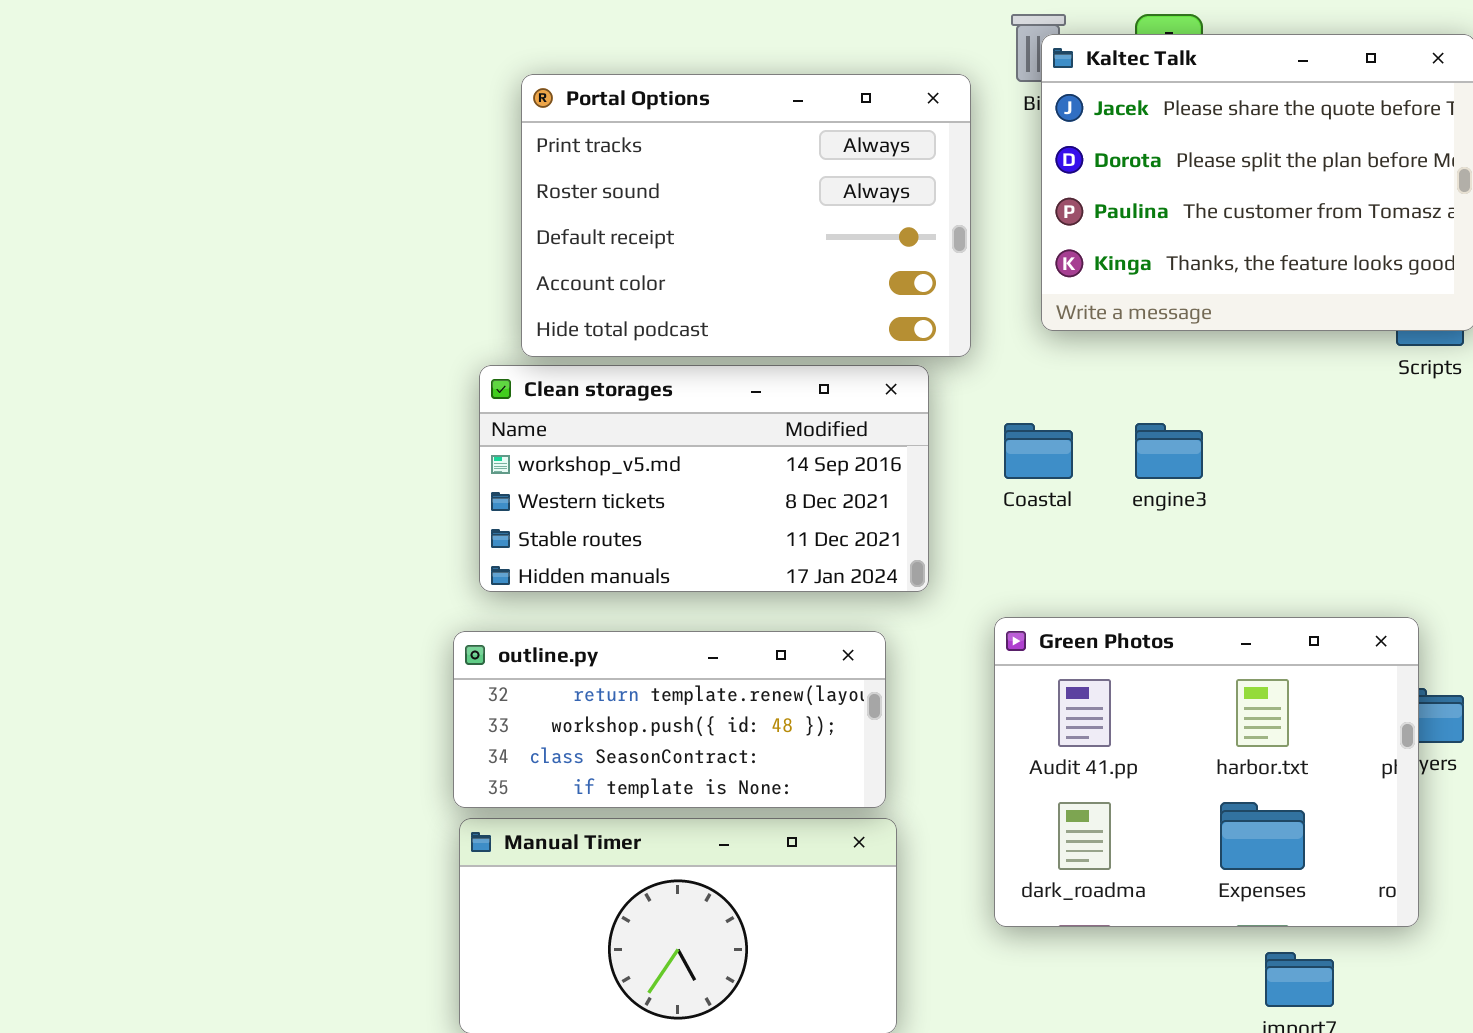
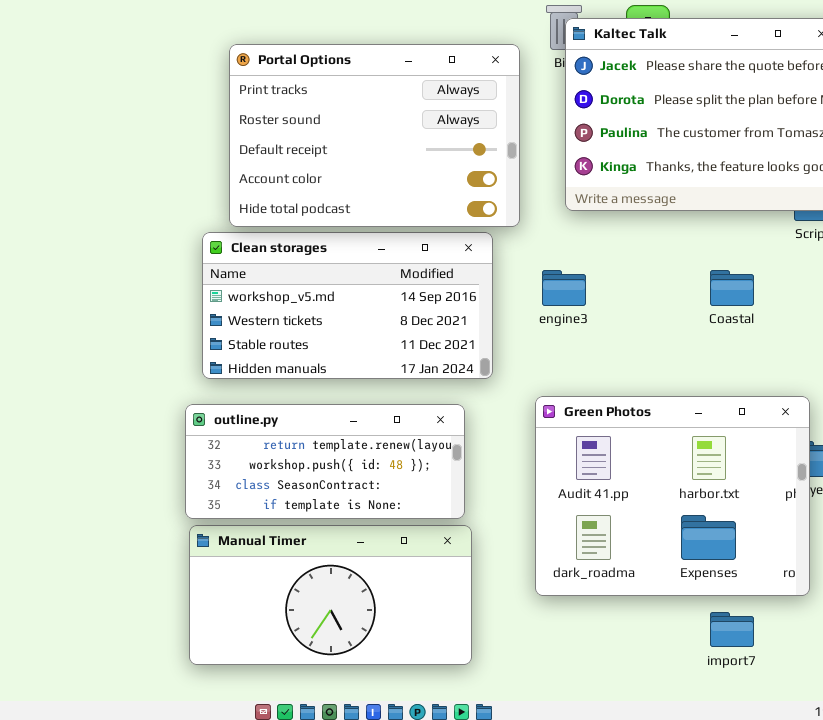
Coastal: [1004,423,1073,479] -> [710,270,754,306], moved
engine3: [1135,423,1203,479] -> [542,270,586,306], moved

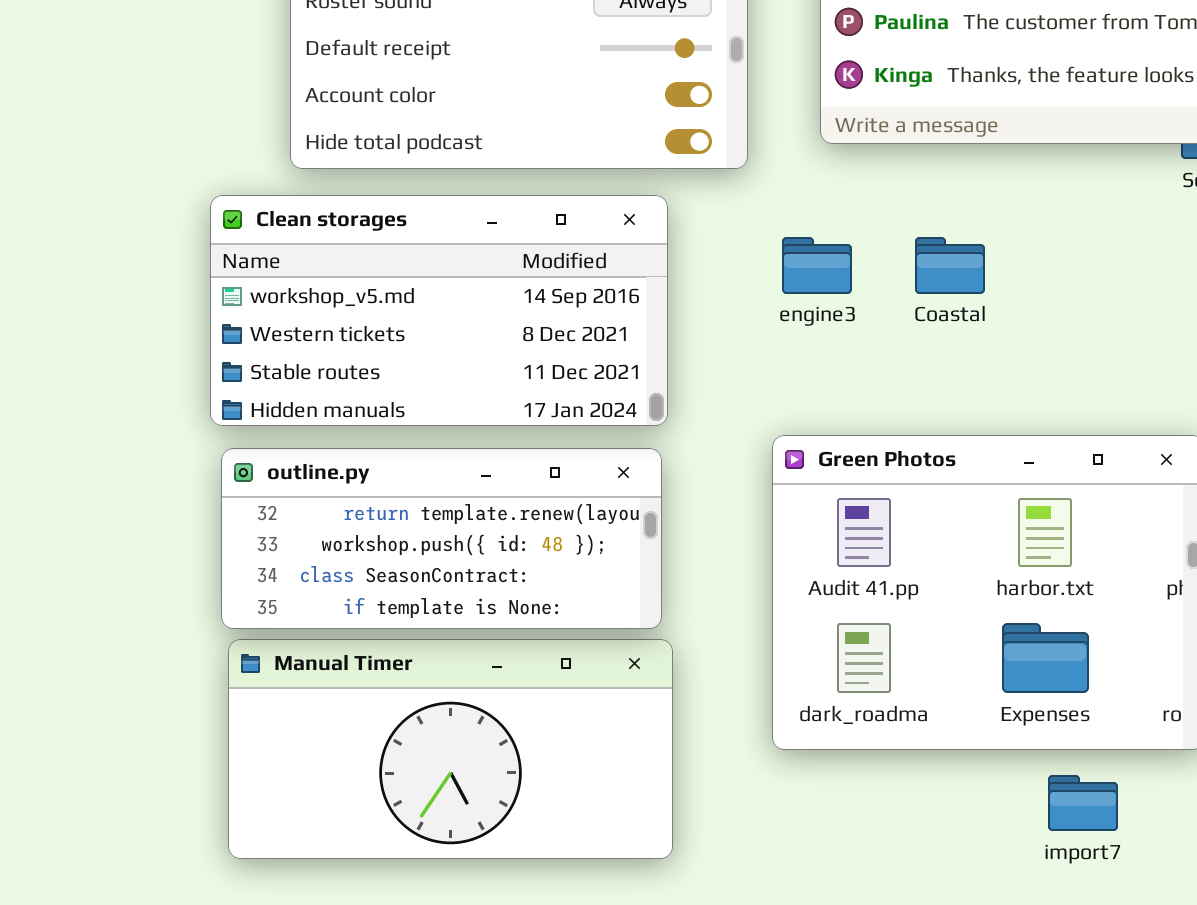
Clean storages: [202,232,493,379] -> [210,195,668,426], moved
Coastal: [710,270,754,306] -> [915,237,985,294], moved

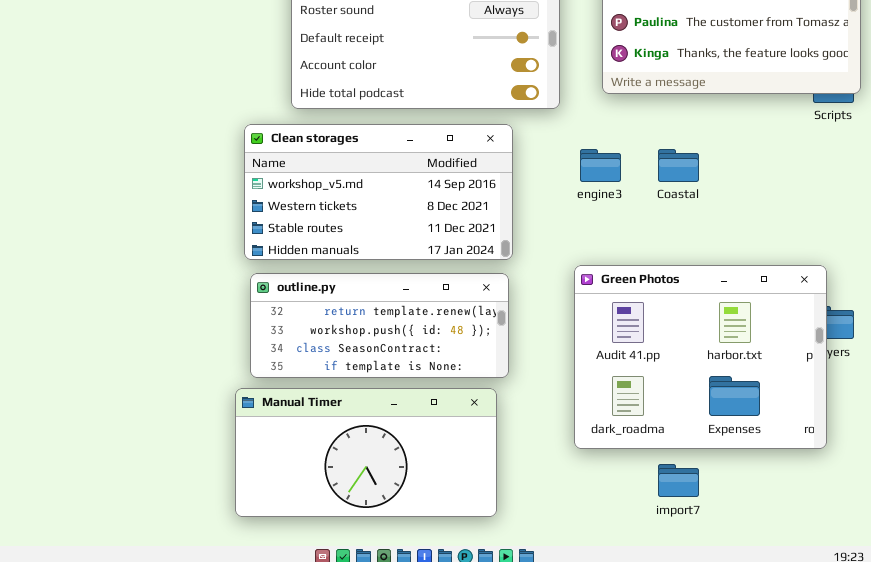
Manual Timer: [228,639,673,859] -> [235,388,497,517], moved
import7: [1048,775,1118,831] -> [658,464,699,497], moved

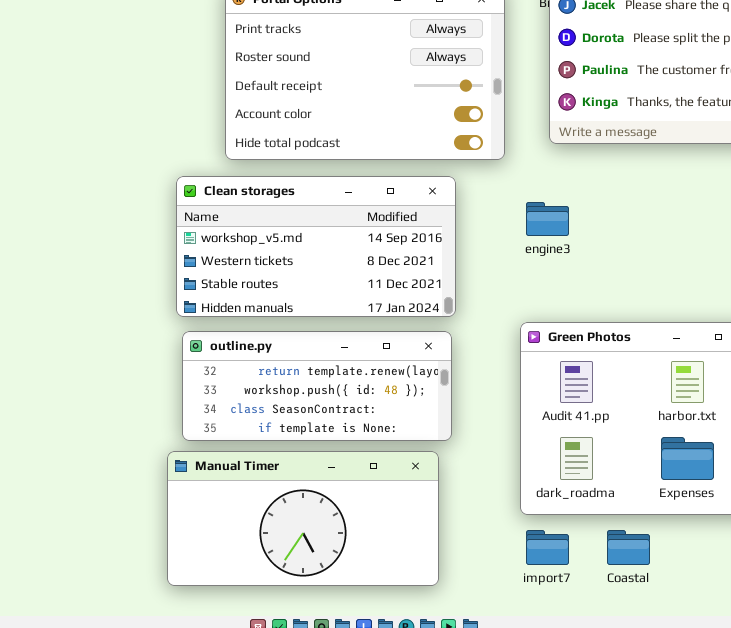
Coastal: [658,149,699,182] -> [607,530,650,565], moved
import7: [658,464,699,497] -> [526,530,569,565], moved

